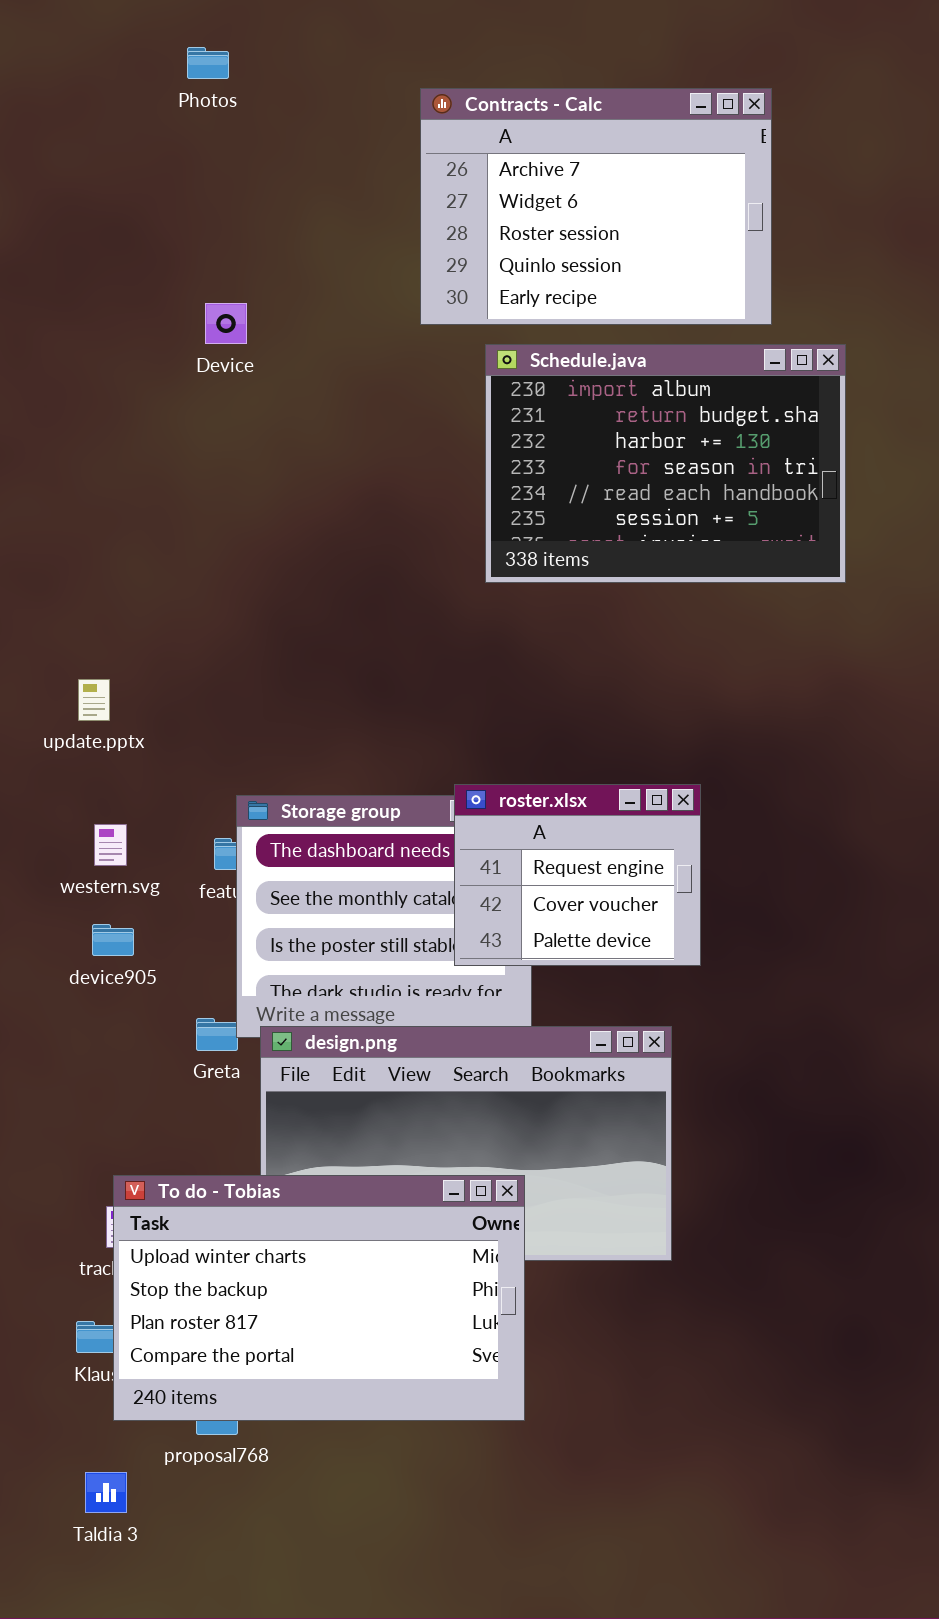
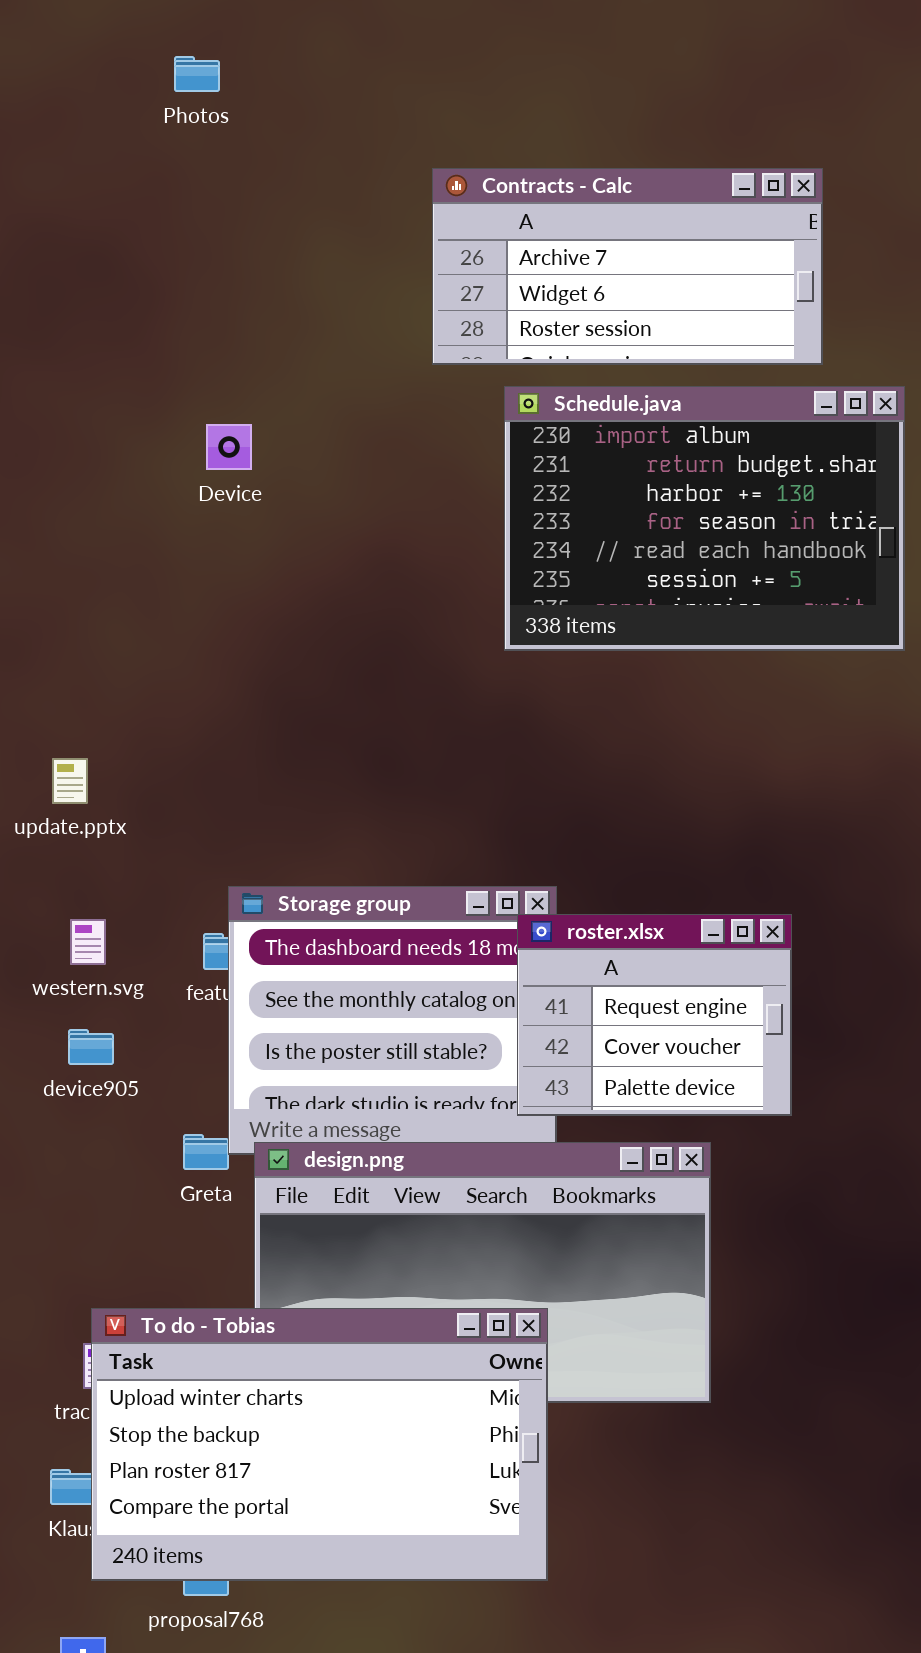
Contracts - Calc: [420,88,772,325] -> [432,168,823,365], resized
Device: [205,303,247,344] -> [206,424,252,470], moved
roster.xlsx: [454,784,701,966] -> [517,914,792,1116], moved

